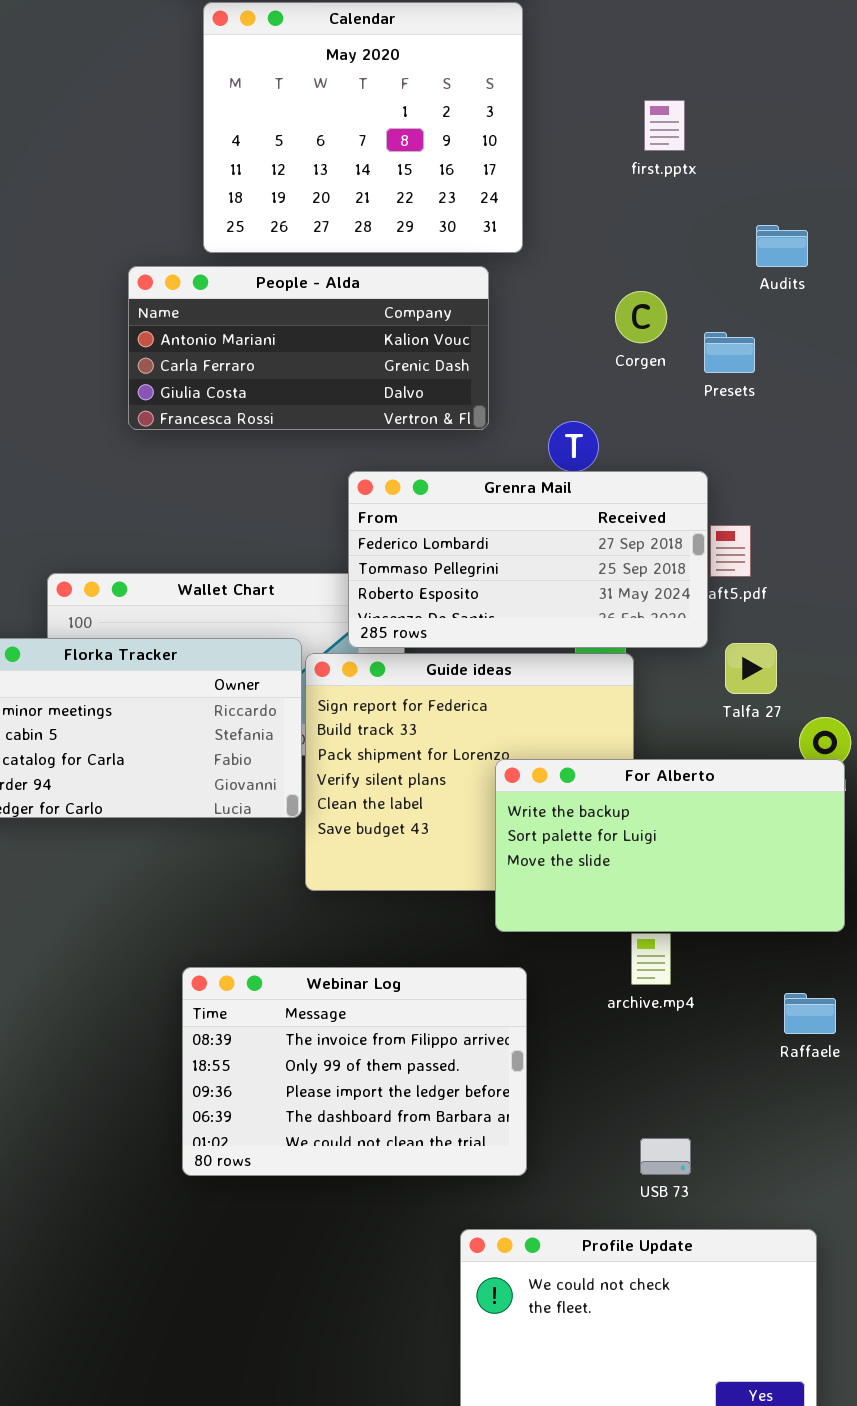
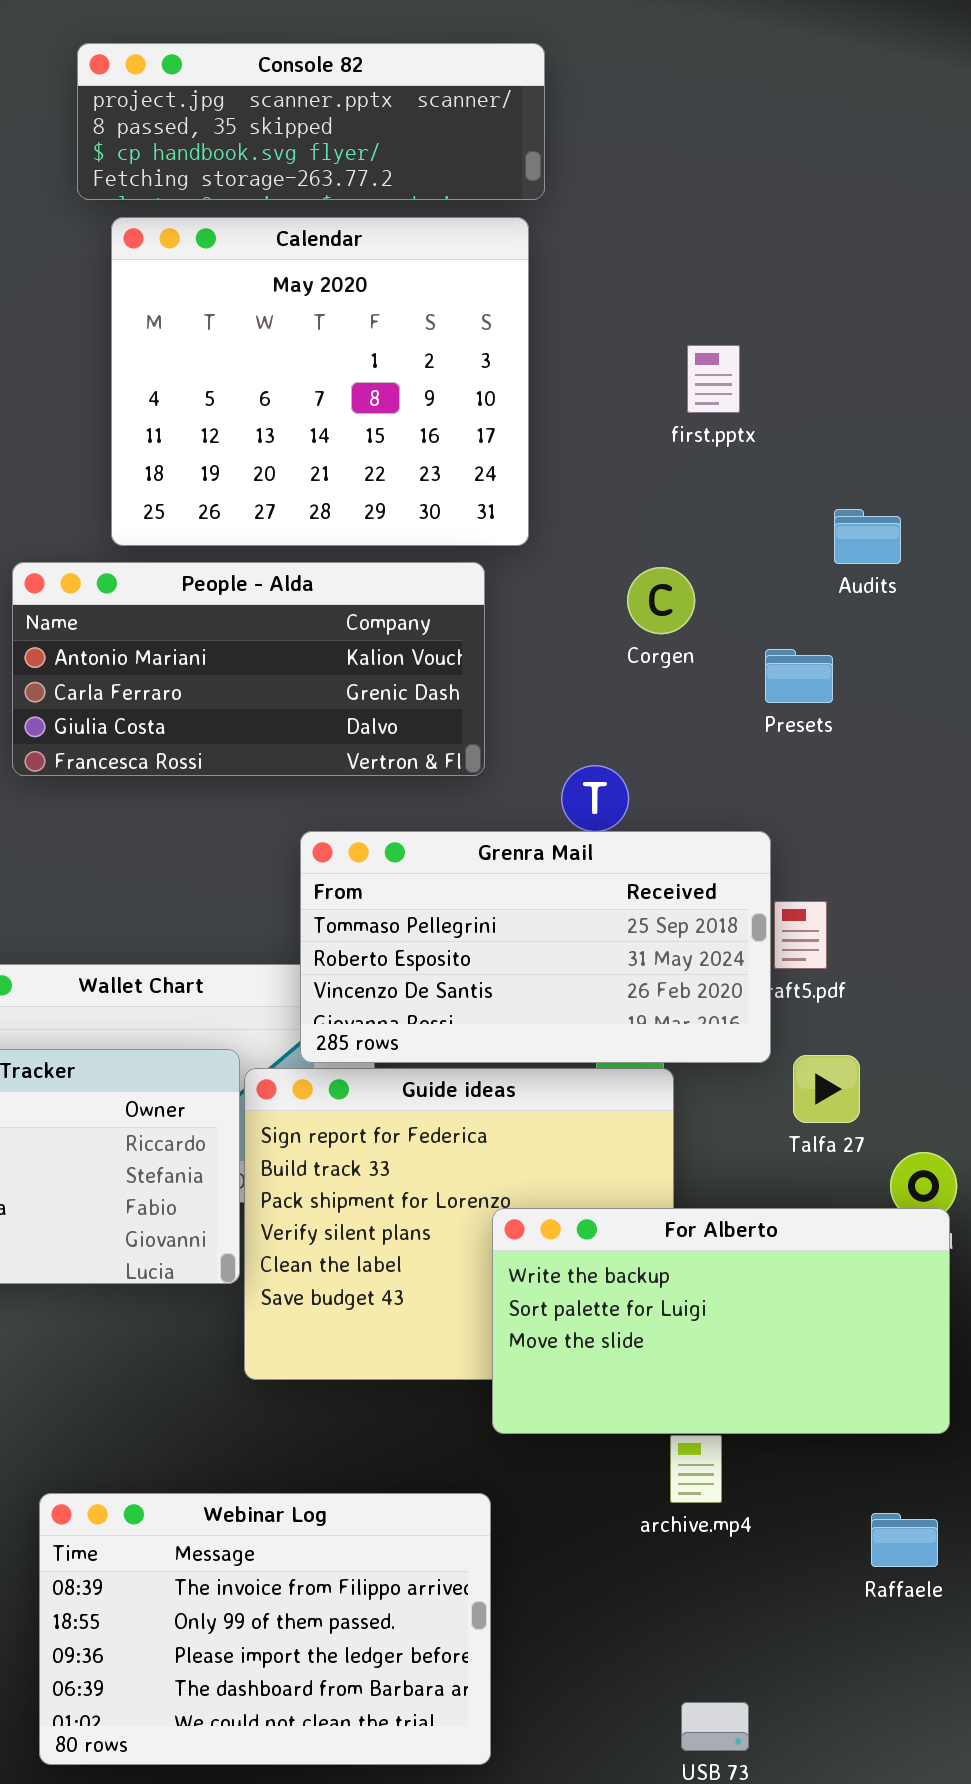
Corgen: [615,291,667,343] -> [627,567,695,634], moved
Grenra Mail: [348,471,708,648] -> [300,831,771,1063], scrolled down 1 row
Webinar Log: [182,967,527,1176] -> [39,1493,491,1765], moved

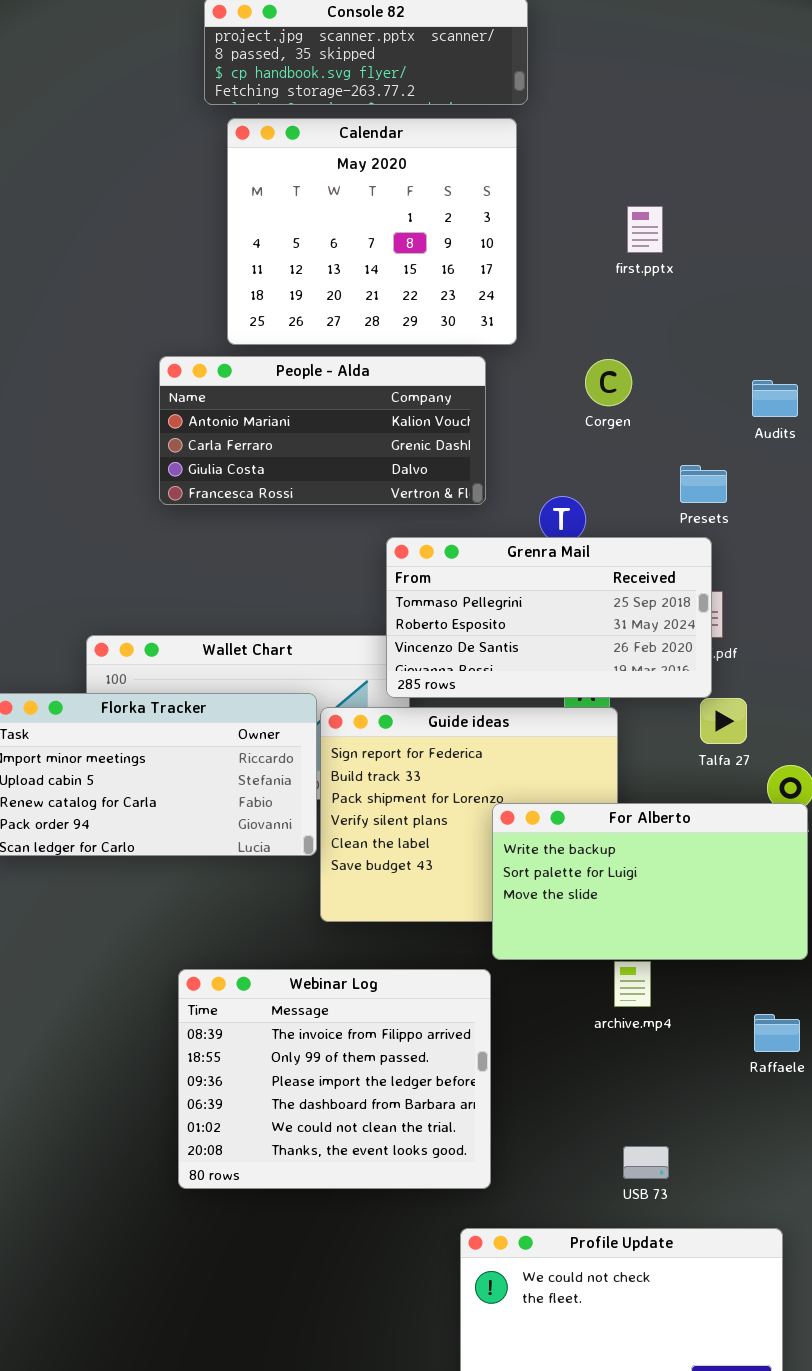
Audits: [834,509,901,564] -> [752,380,798,417], moved
Presets: [765,649,833,703] -> [680,465,727,503], moved
Grenra Mail: [300,831,771,1063] -> [386,537,712,698], moved
Webinar Log: [39,1493,491,1765] -> [178,969,491,1189], resized

